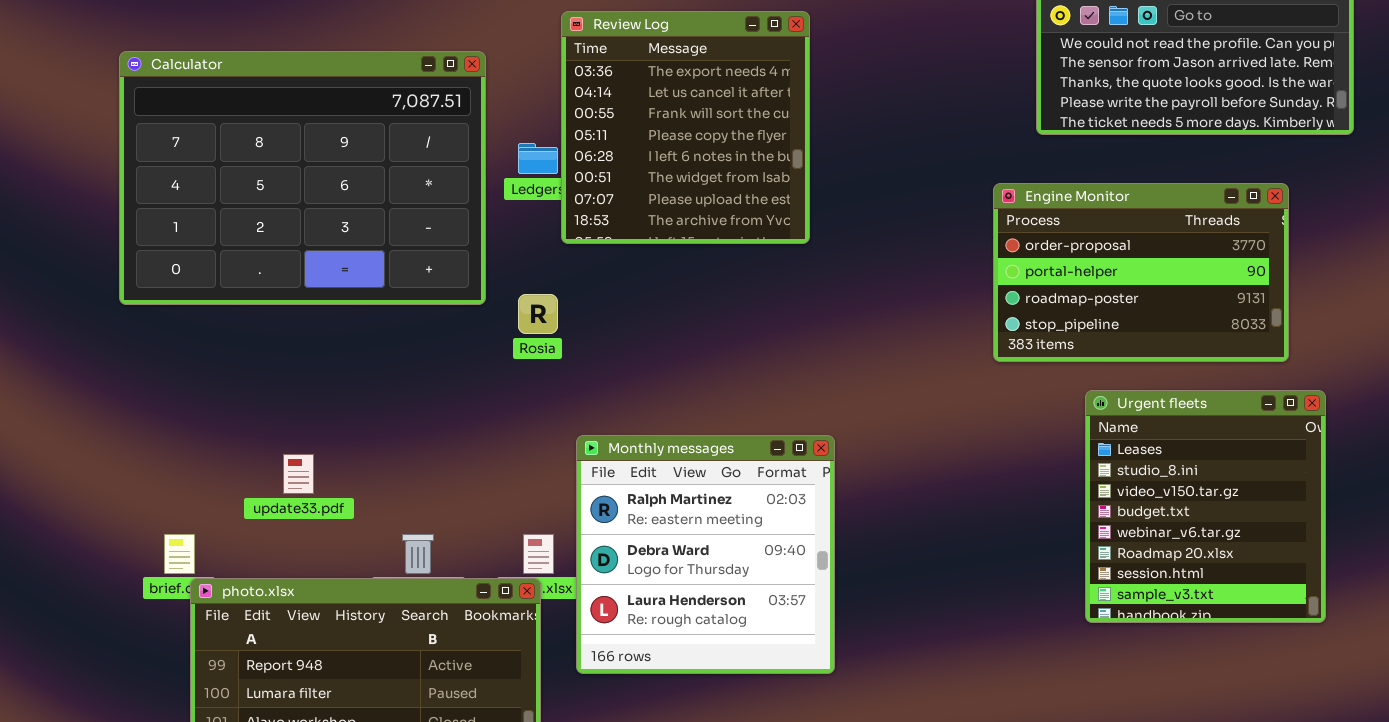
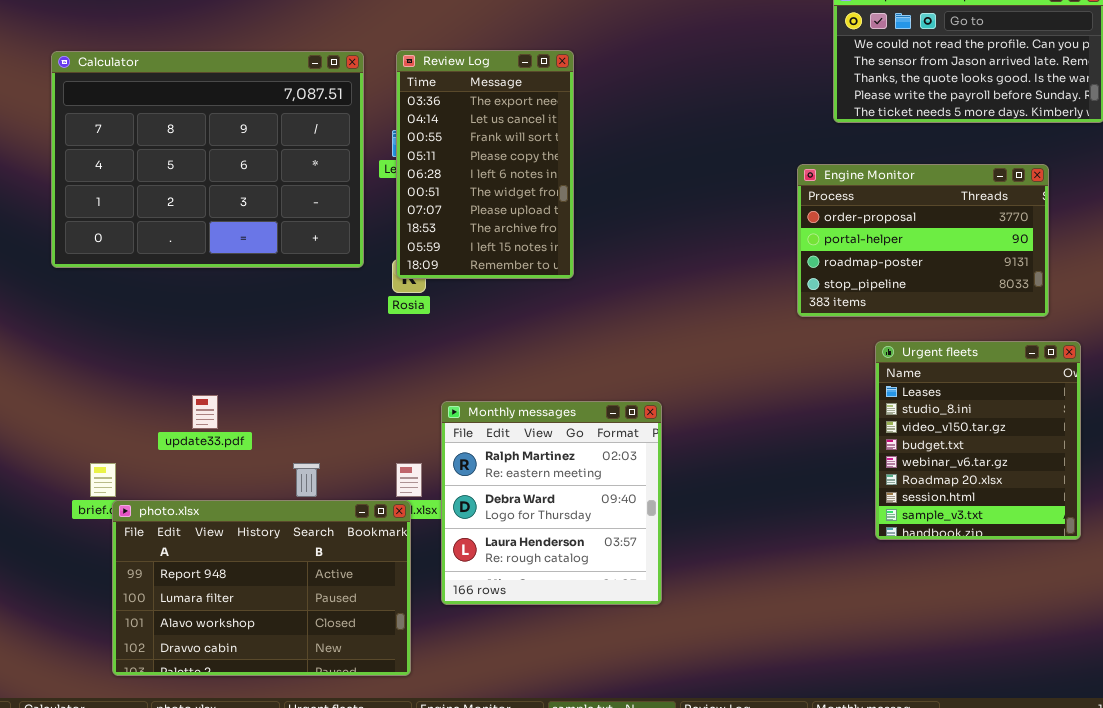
Review Log: [561,11,810,244] -> [396,50,574,279], moved, resized
Monthly messages: [576,435,835,674] -> [441,401,662,605], moved

